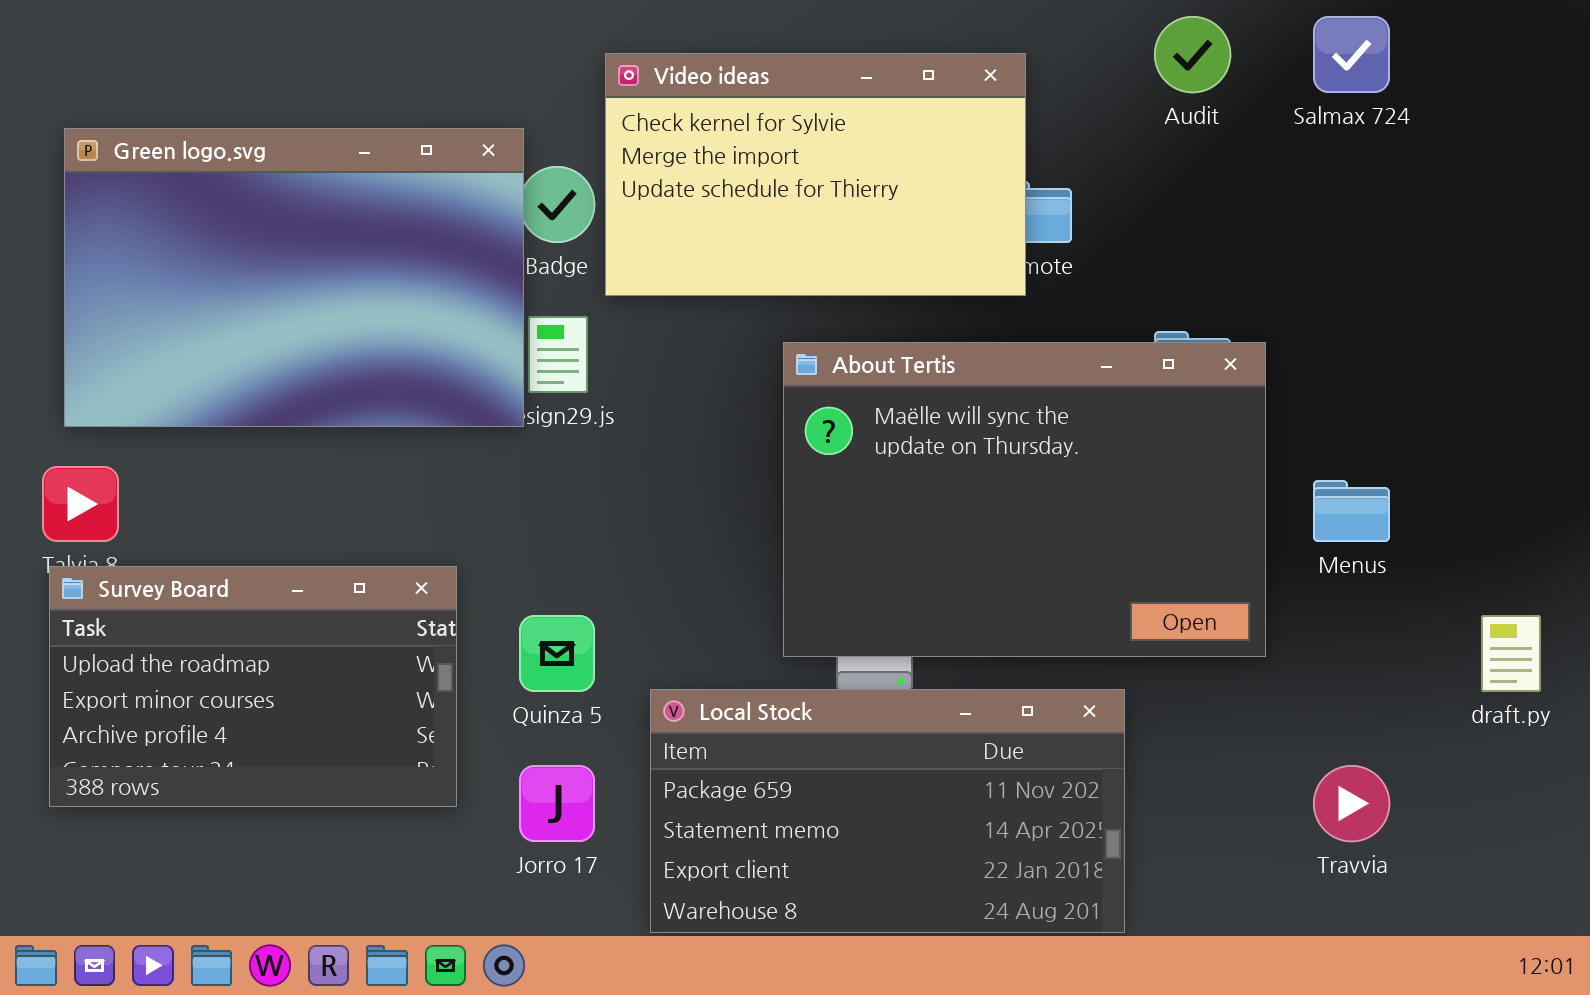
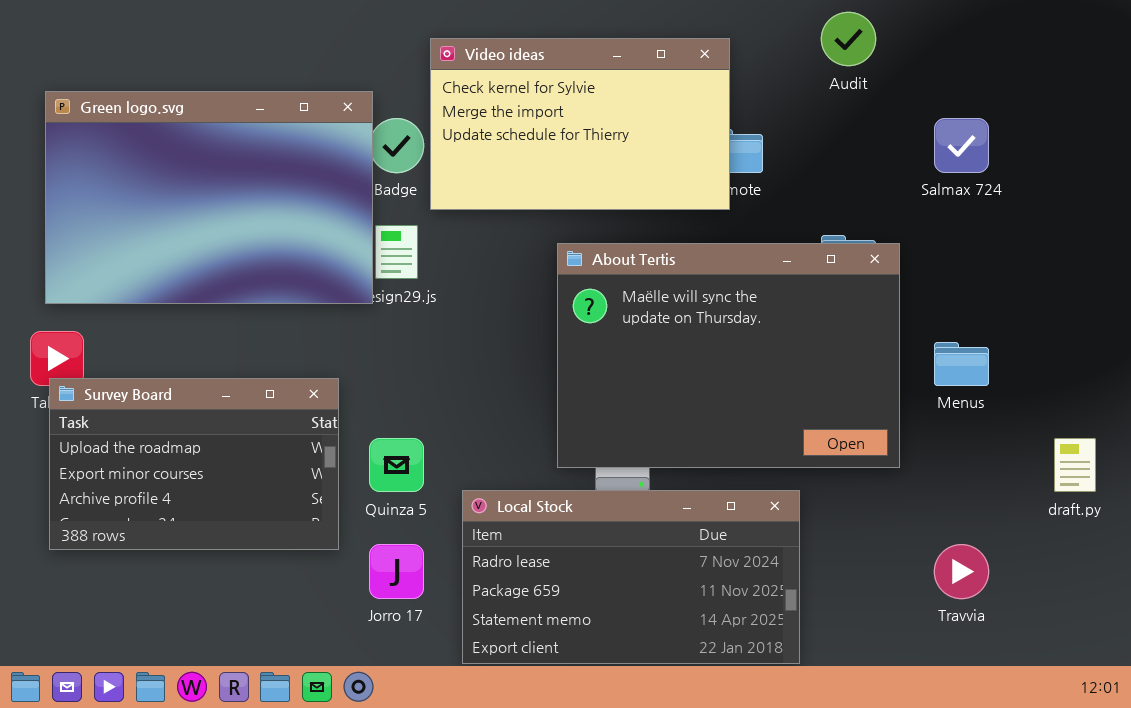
Salmax 724: [1313,16,1390,93] -> [934,118,989,173], moved
Survey Board: [49,566,457,807] -> [49,378,339,550], moved
Local Stock: [650,689,1125,933] -> [462,490,800,664], scrolled up 1 row

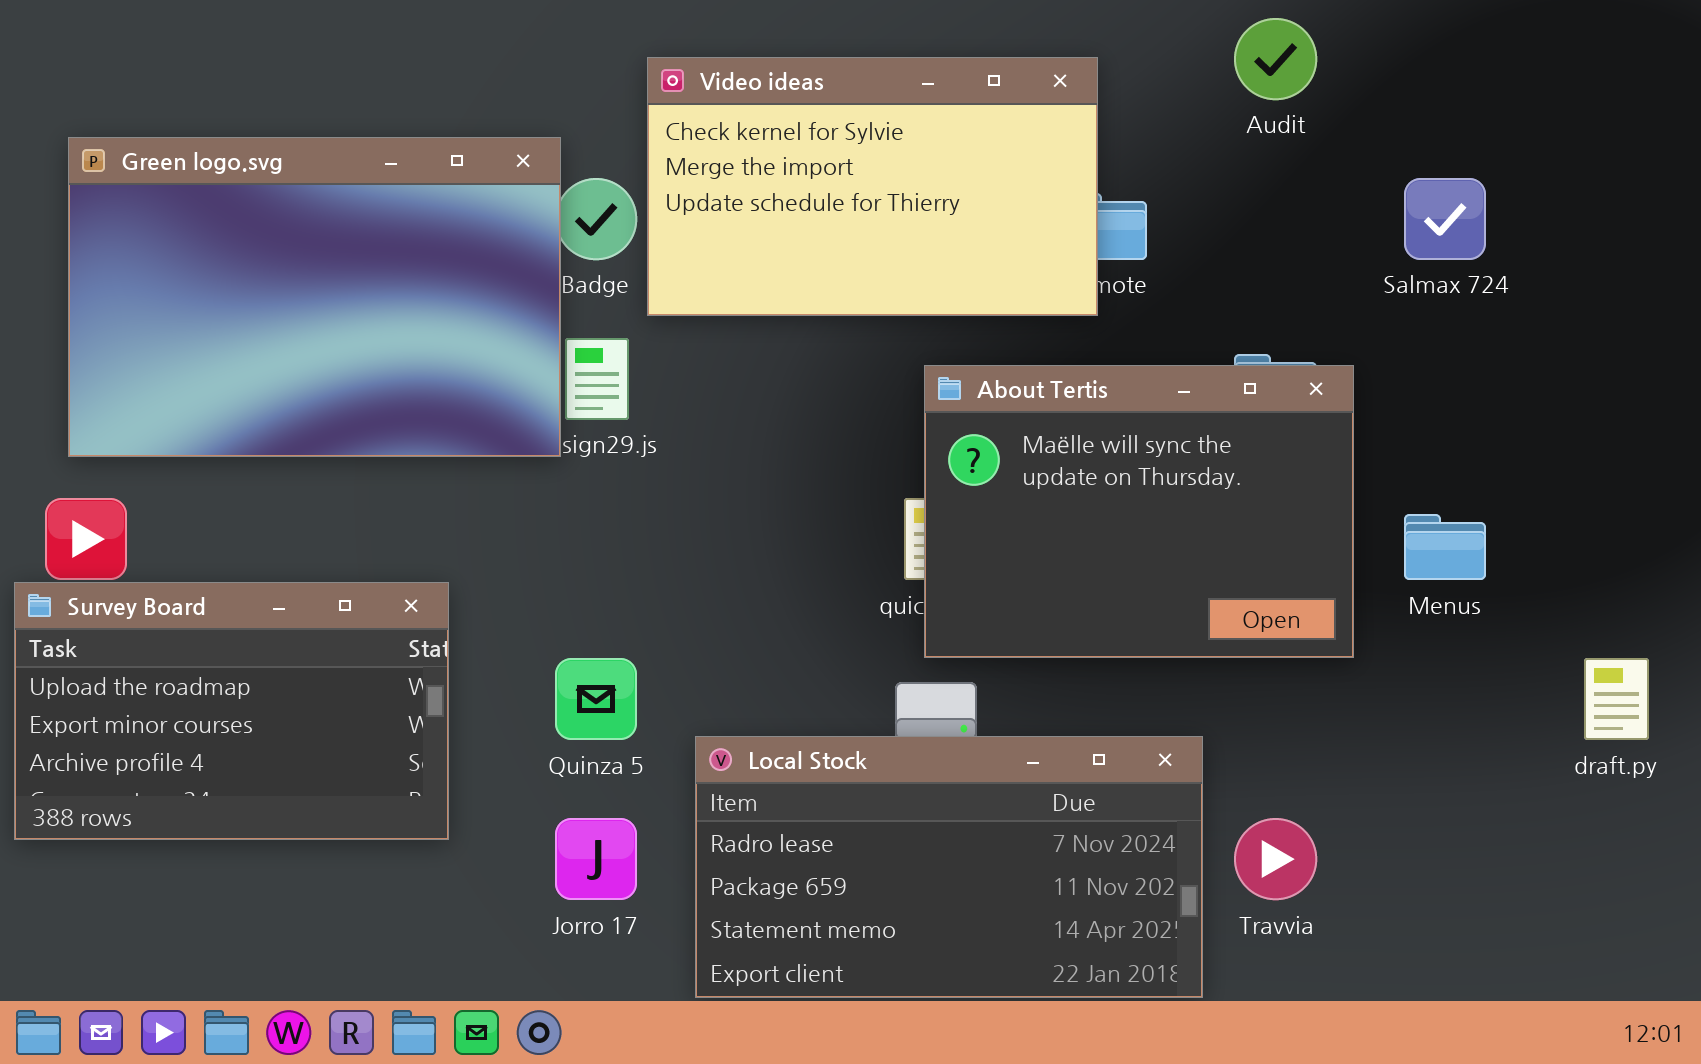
About Tertis: [557,243,900,468] -> [924,365,1354,658], resized
Survey Board: [49,378,339,550] -> [14,582,449,840], moved
Travvia: [934,544,989,599] -> [1234,818,1317,900], moved

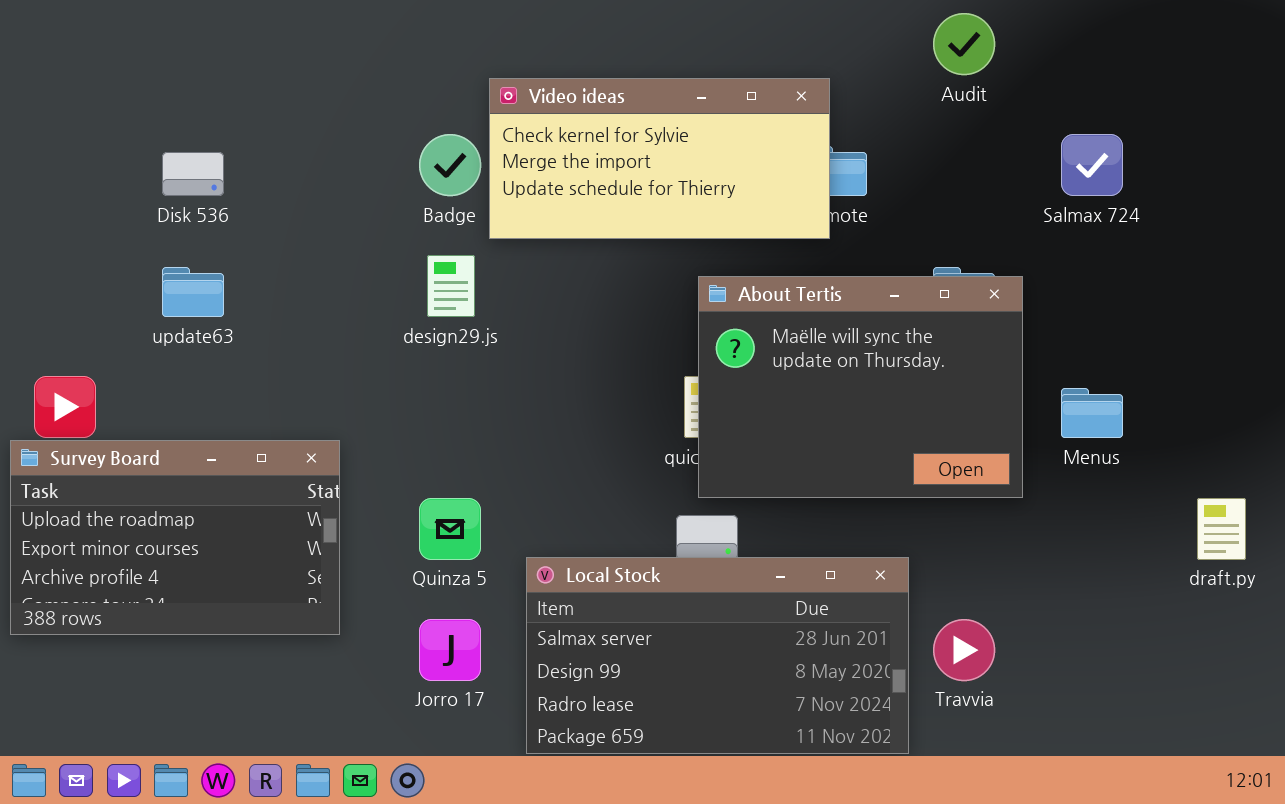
Video ideas: [647,57,1098,316] -> [489,78,830,239], resized
Green logo.svg: [68,137,561,457] -> none, closed
Local Stock: [695,736,1203,998] -> [526,557,909,754], scrolled up 2 rows

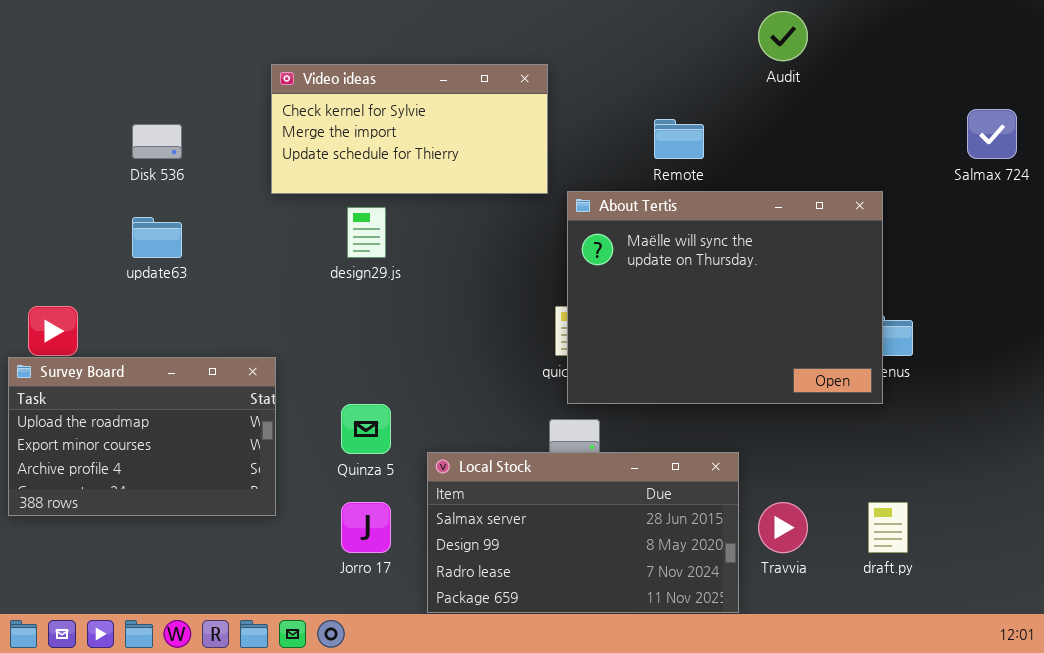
Video ideas: [489,78,830,239] -> [271,64,548,194], moved
Salmax 724: [1061,134,1123,196] -> [967,109,1017,159], moved
About Tertis: [698,276,1023,498] -> [567,191,883,404], resized
draft.py: [1197,498,1246,560] -> [868,502,908,553], moved

